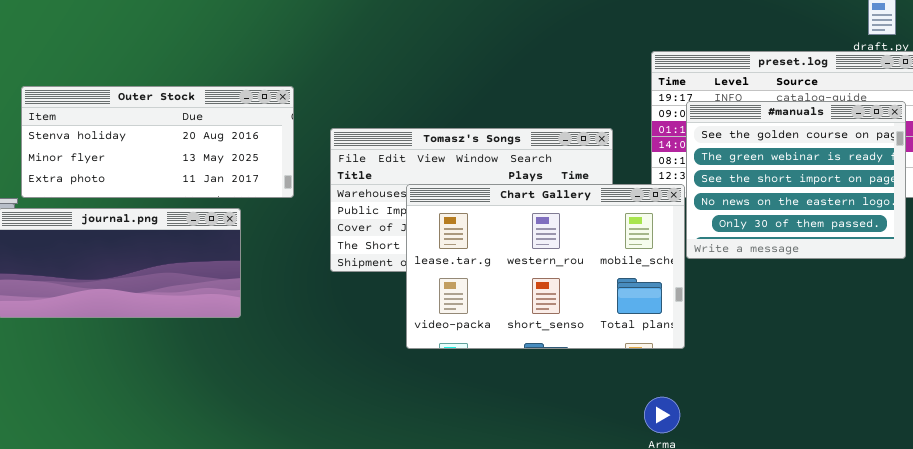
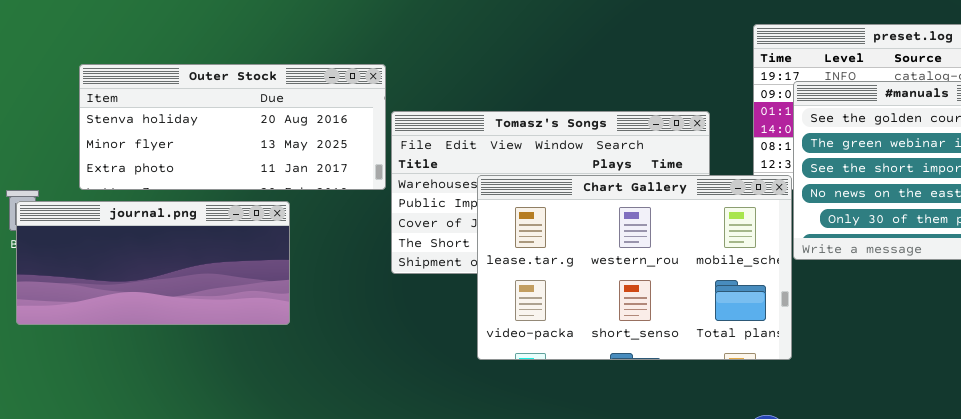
Outer Stock: [21,86,294,198] -> [79,64,386,190], moved

